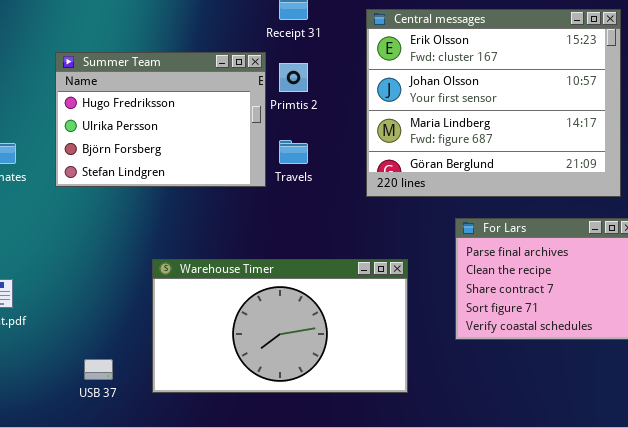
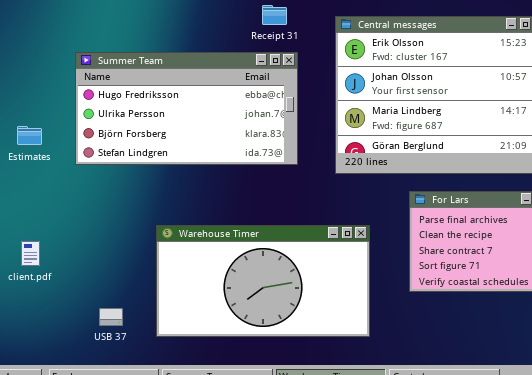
Summer Team: [55,52,266,187] -> [75,52,298,165], resized

